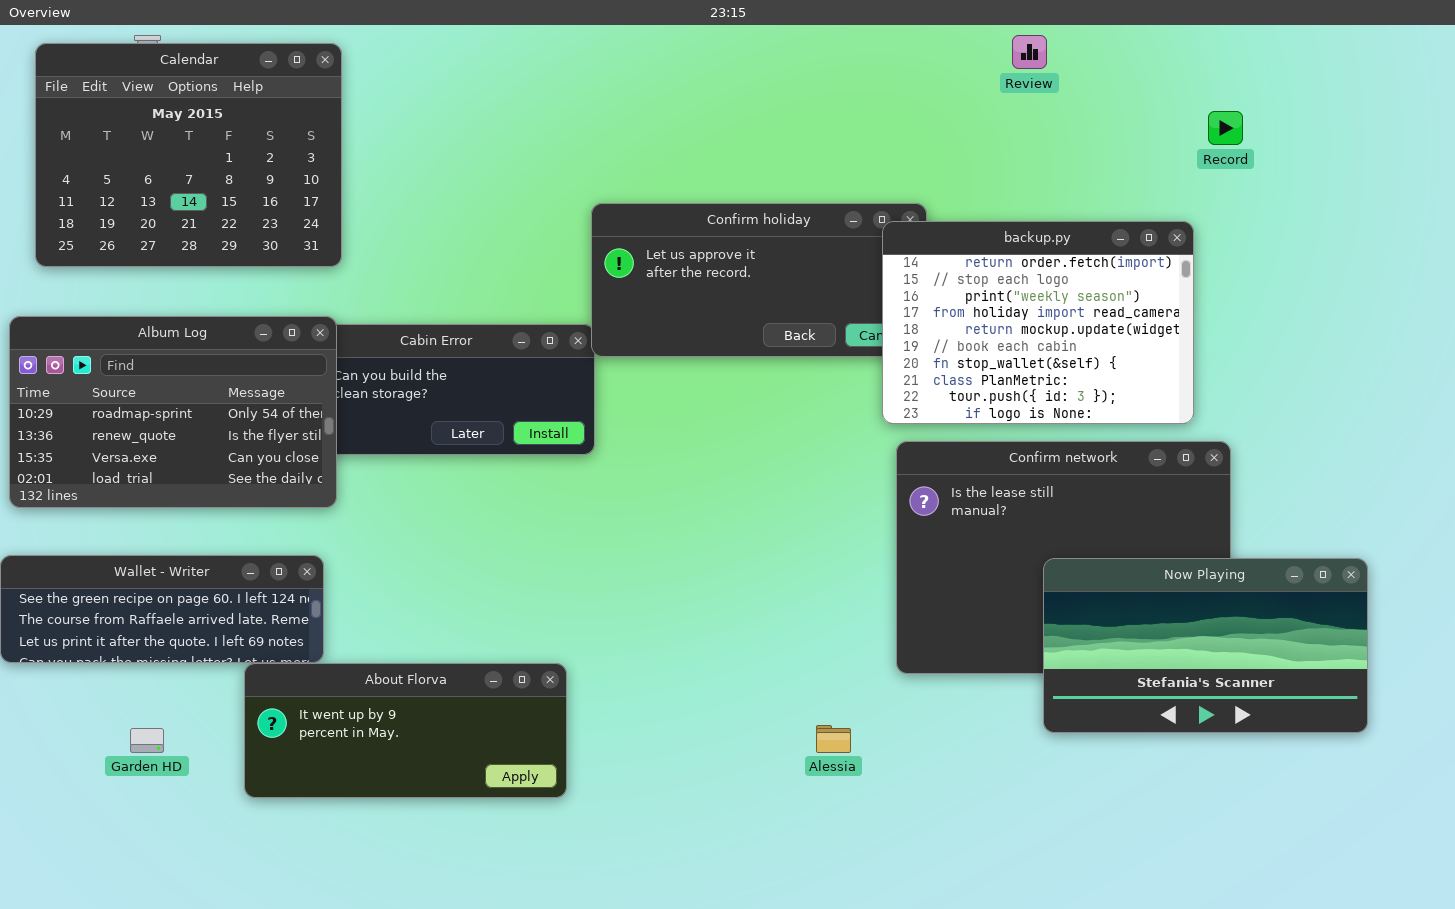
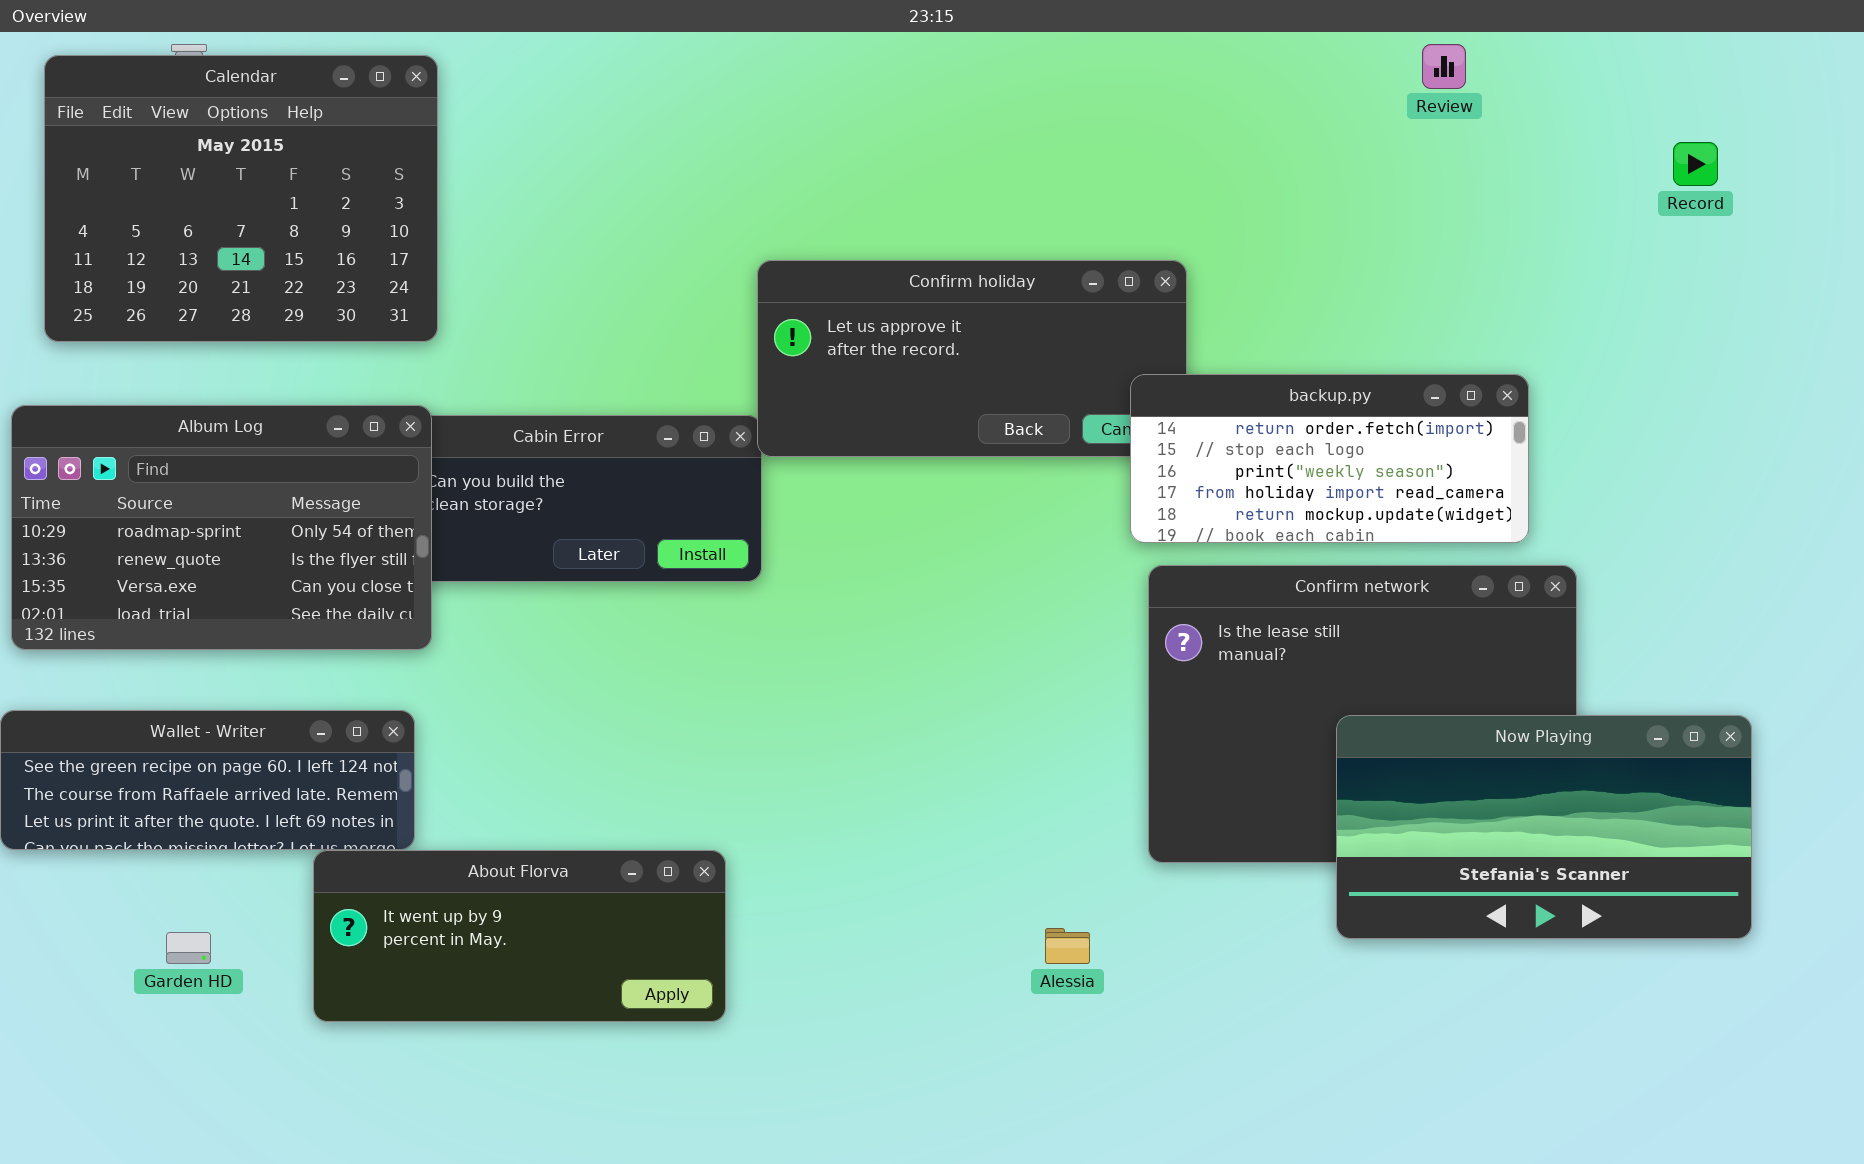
Review: [1012,35,1047,69] -> [1422,44,1466,89], moved
Record: [1208,111,1243,145] -> [1673,142,1718,186], moved
backup.py: [882,221,1194,424] -> [1130,374,1529,543], resized

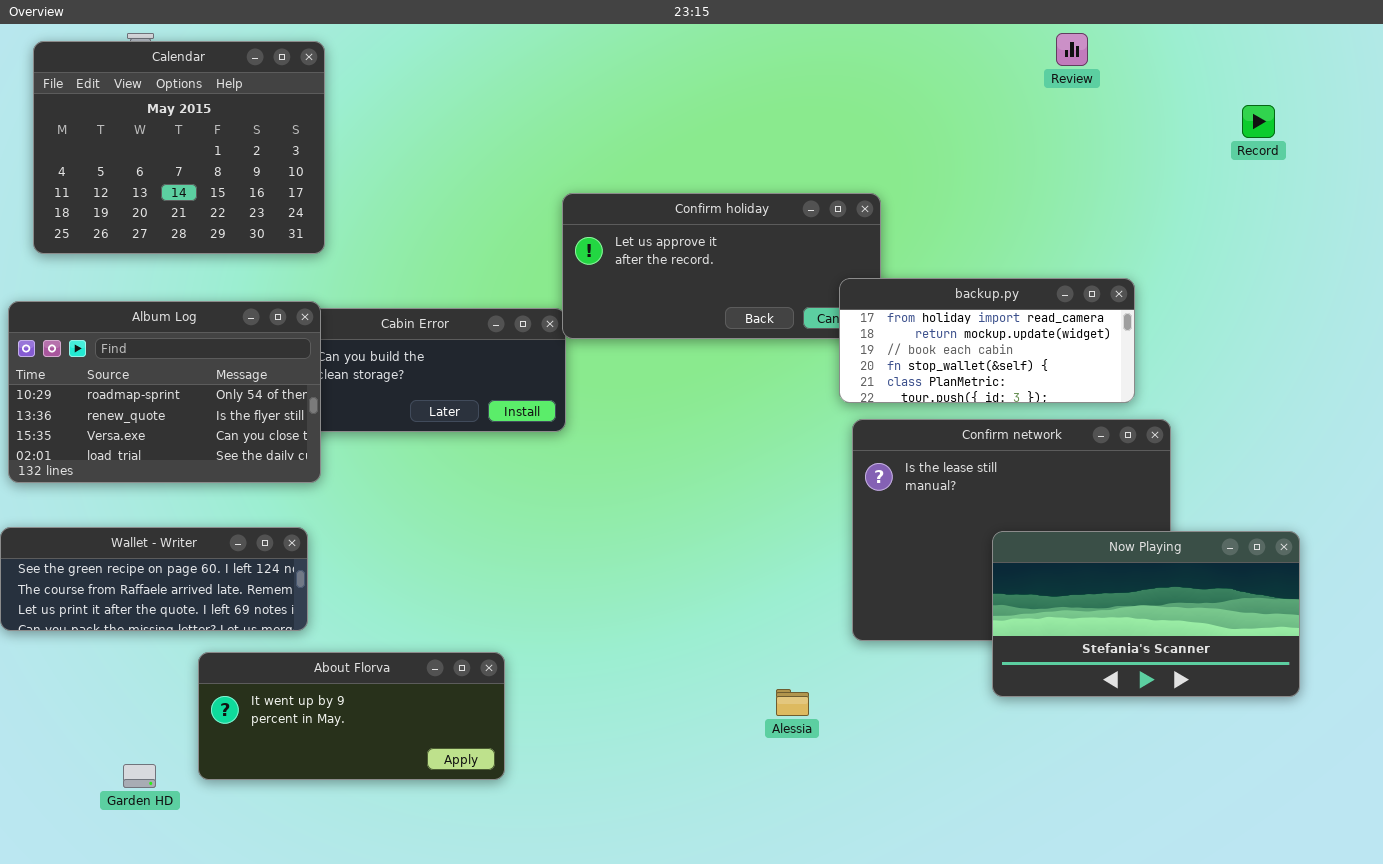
backup.py: [1130,374,1529,543] -> [839,278,1135,403], scrolled down 3 rows
About Florva: [313,850,726,1022] -> [198,652,505,780], moved
Garden HD: [166,932,211,964] -> [123,764,156,788], moved

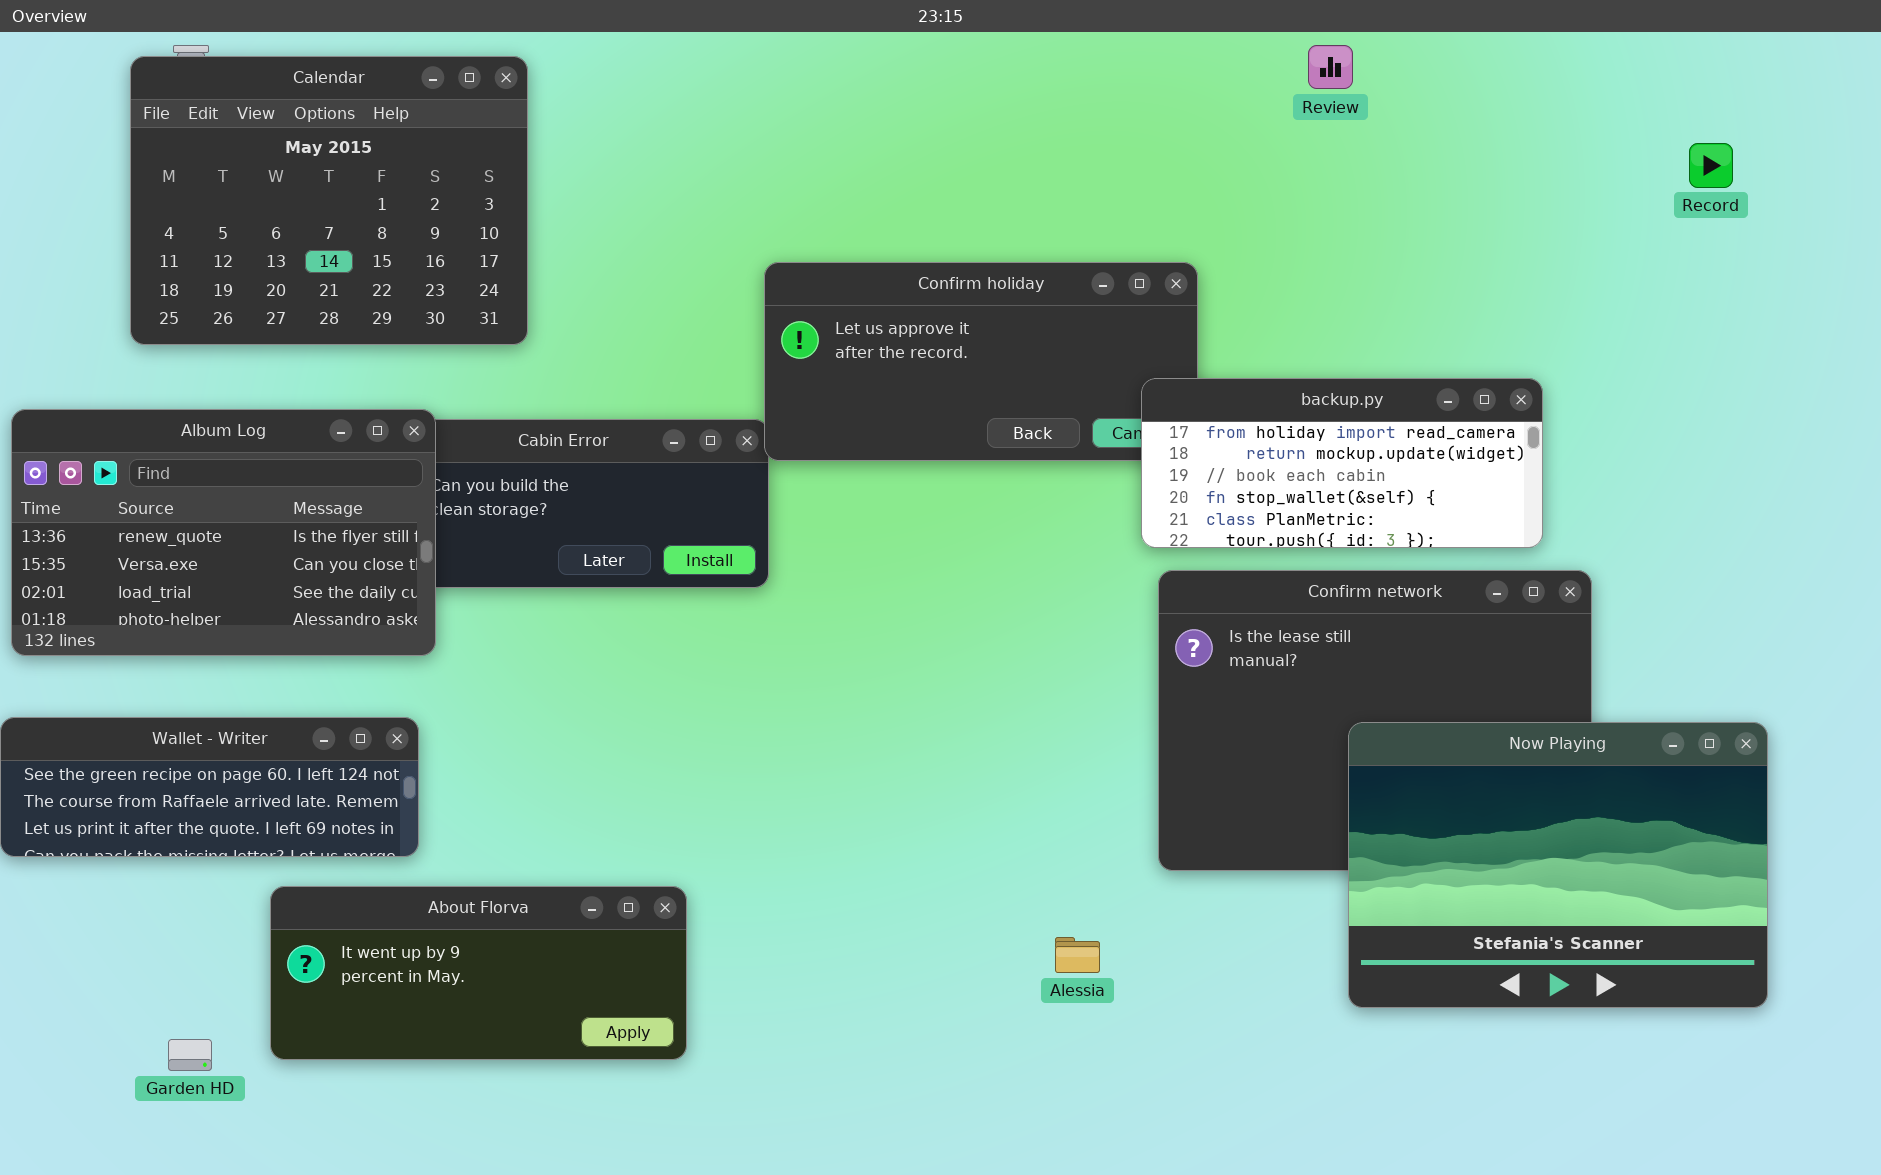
Review: [1056,33,1088,66] -> [1308,45,1353,89], moved
Calendar: [33,41,325,254] -> [130,56,528,345], moved
Album Log: [8,301,321,483] -> [11,409,436,656], scrolled down 1 row
Now Playing: [992,531,1300,697] -> [1348,722,1768,1008], resized

